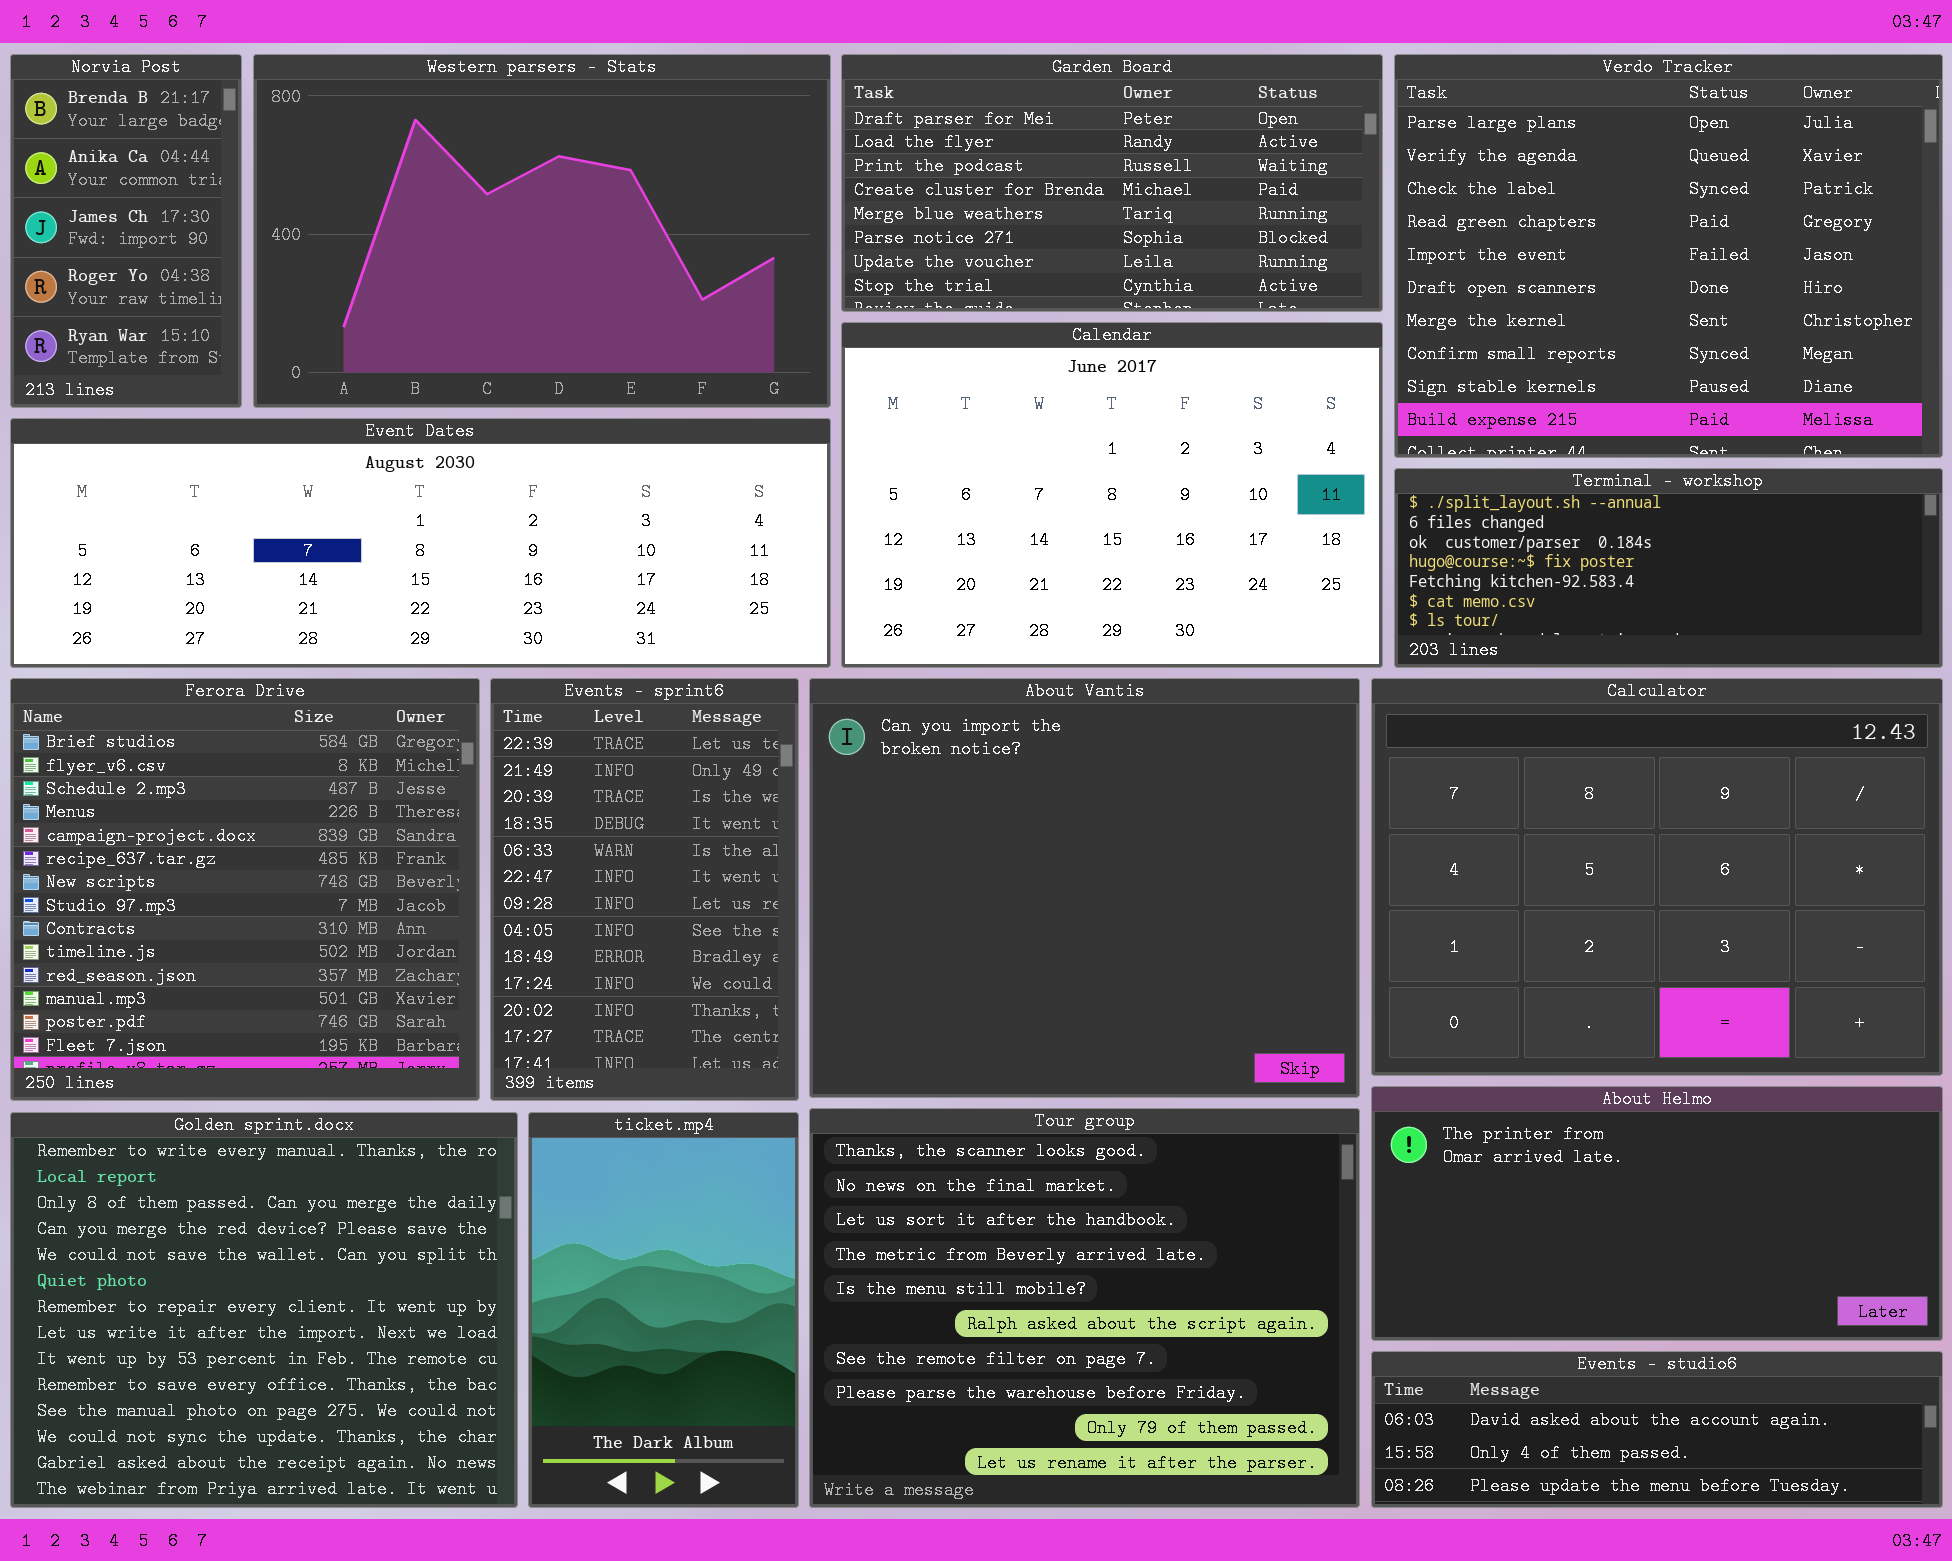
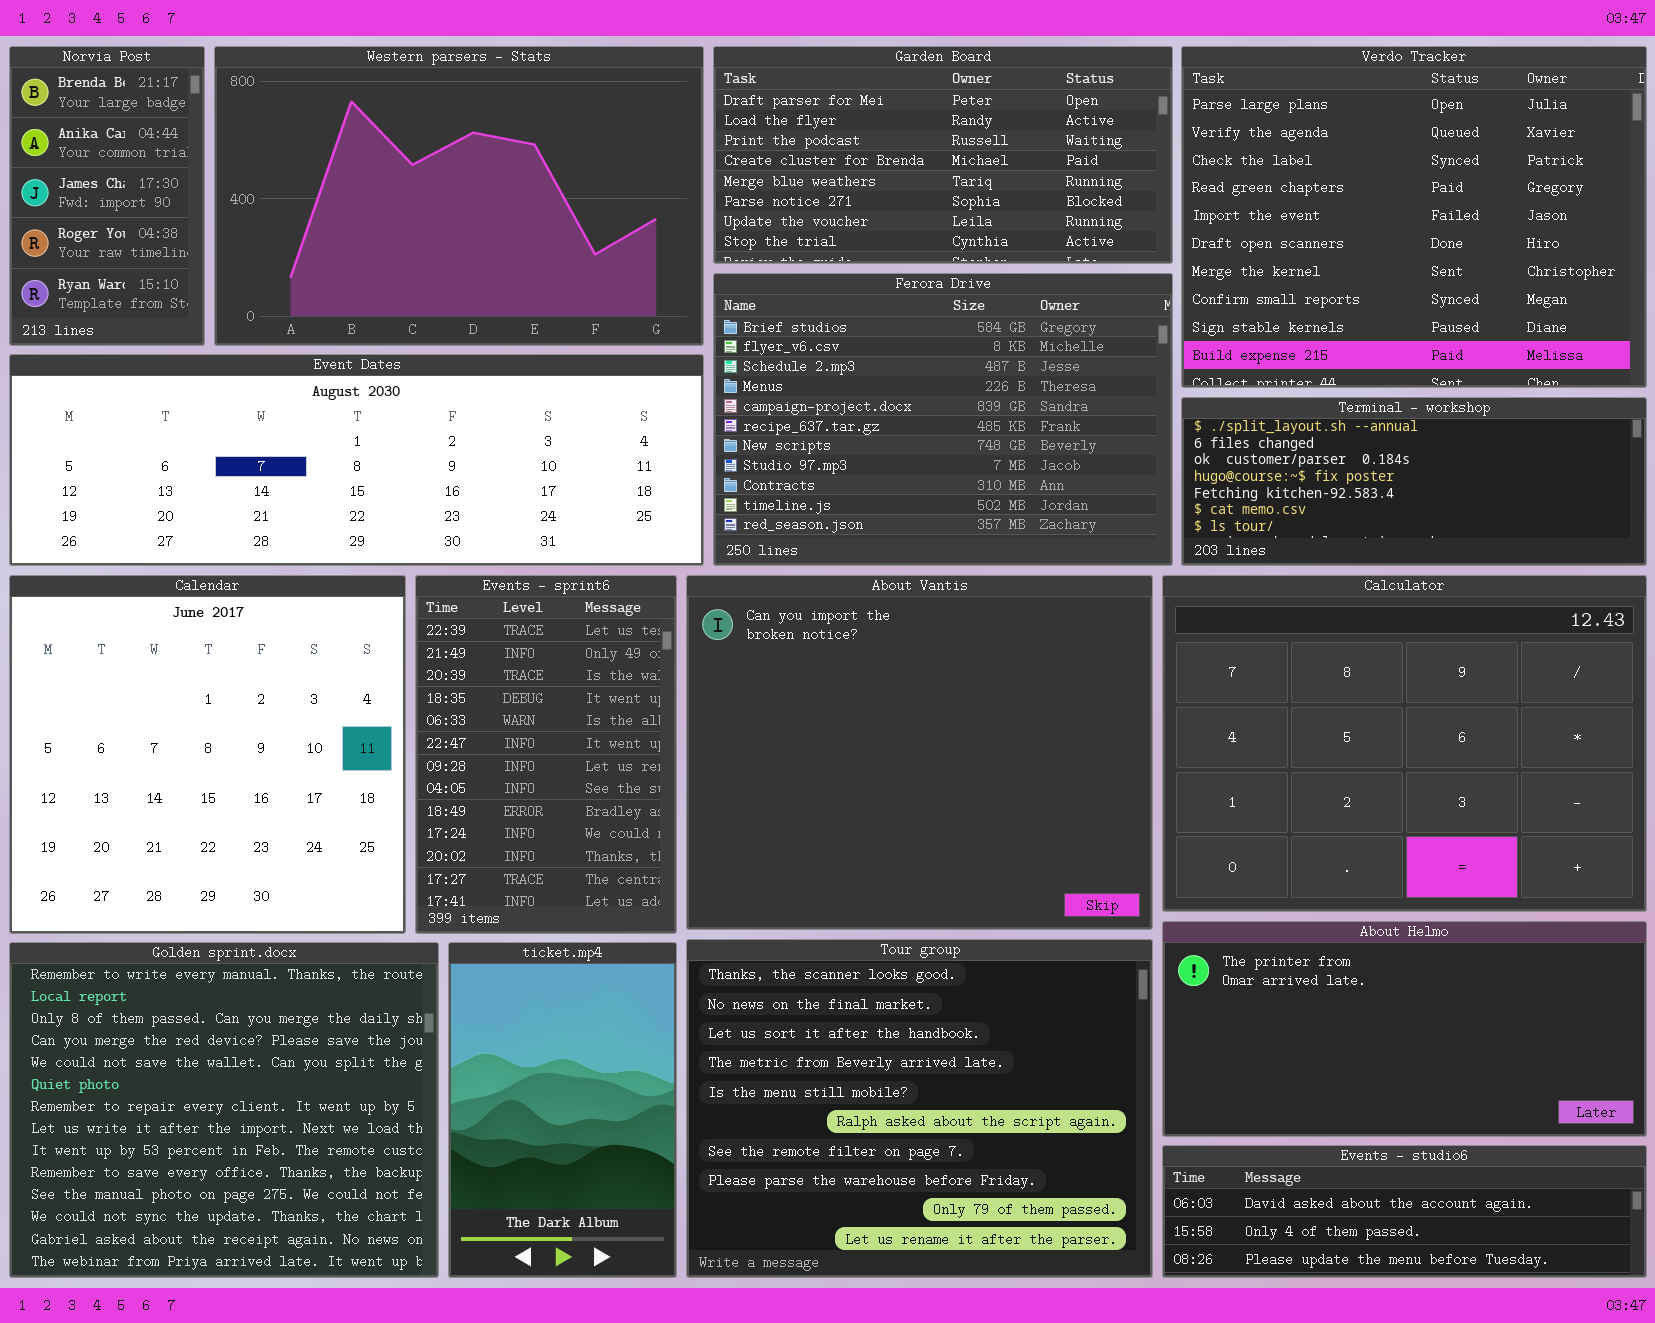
Calendar: [841,322,1383,668] -> [9,575,406,934], moved, resized
Ferora Drive: [10,678,480,1101] -> [713,273,1173,566], moved, resized

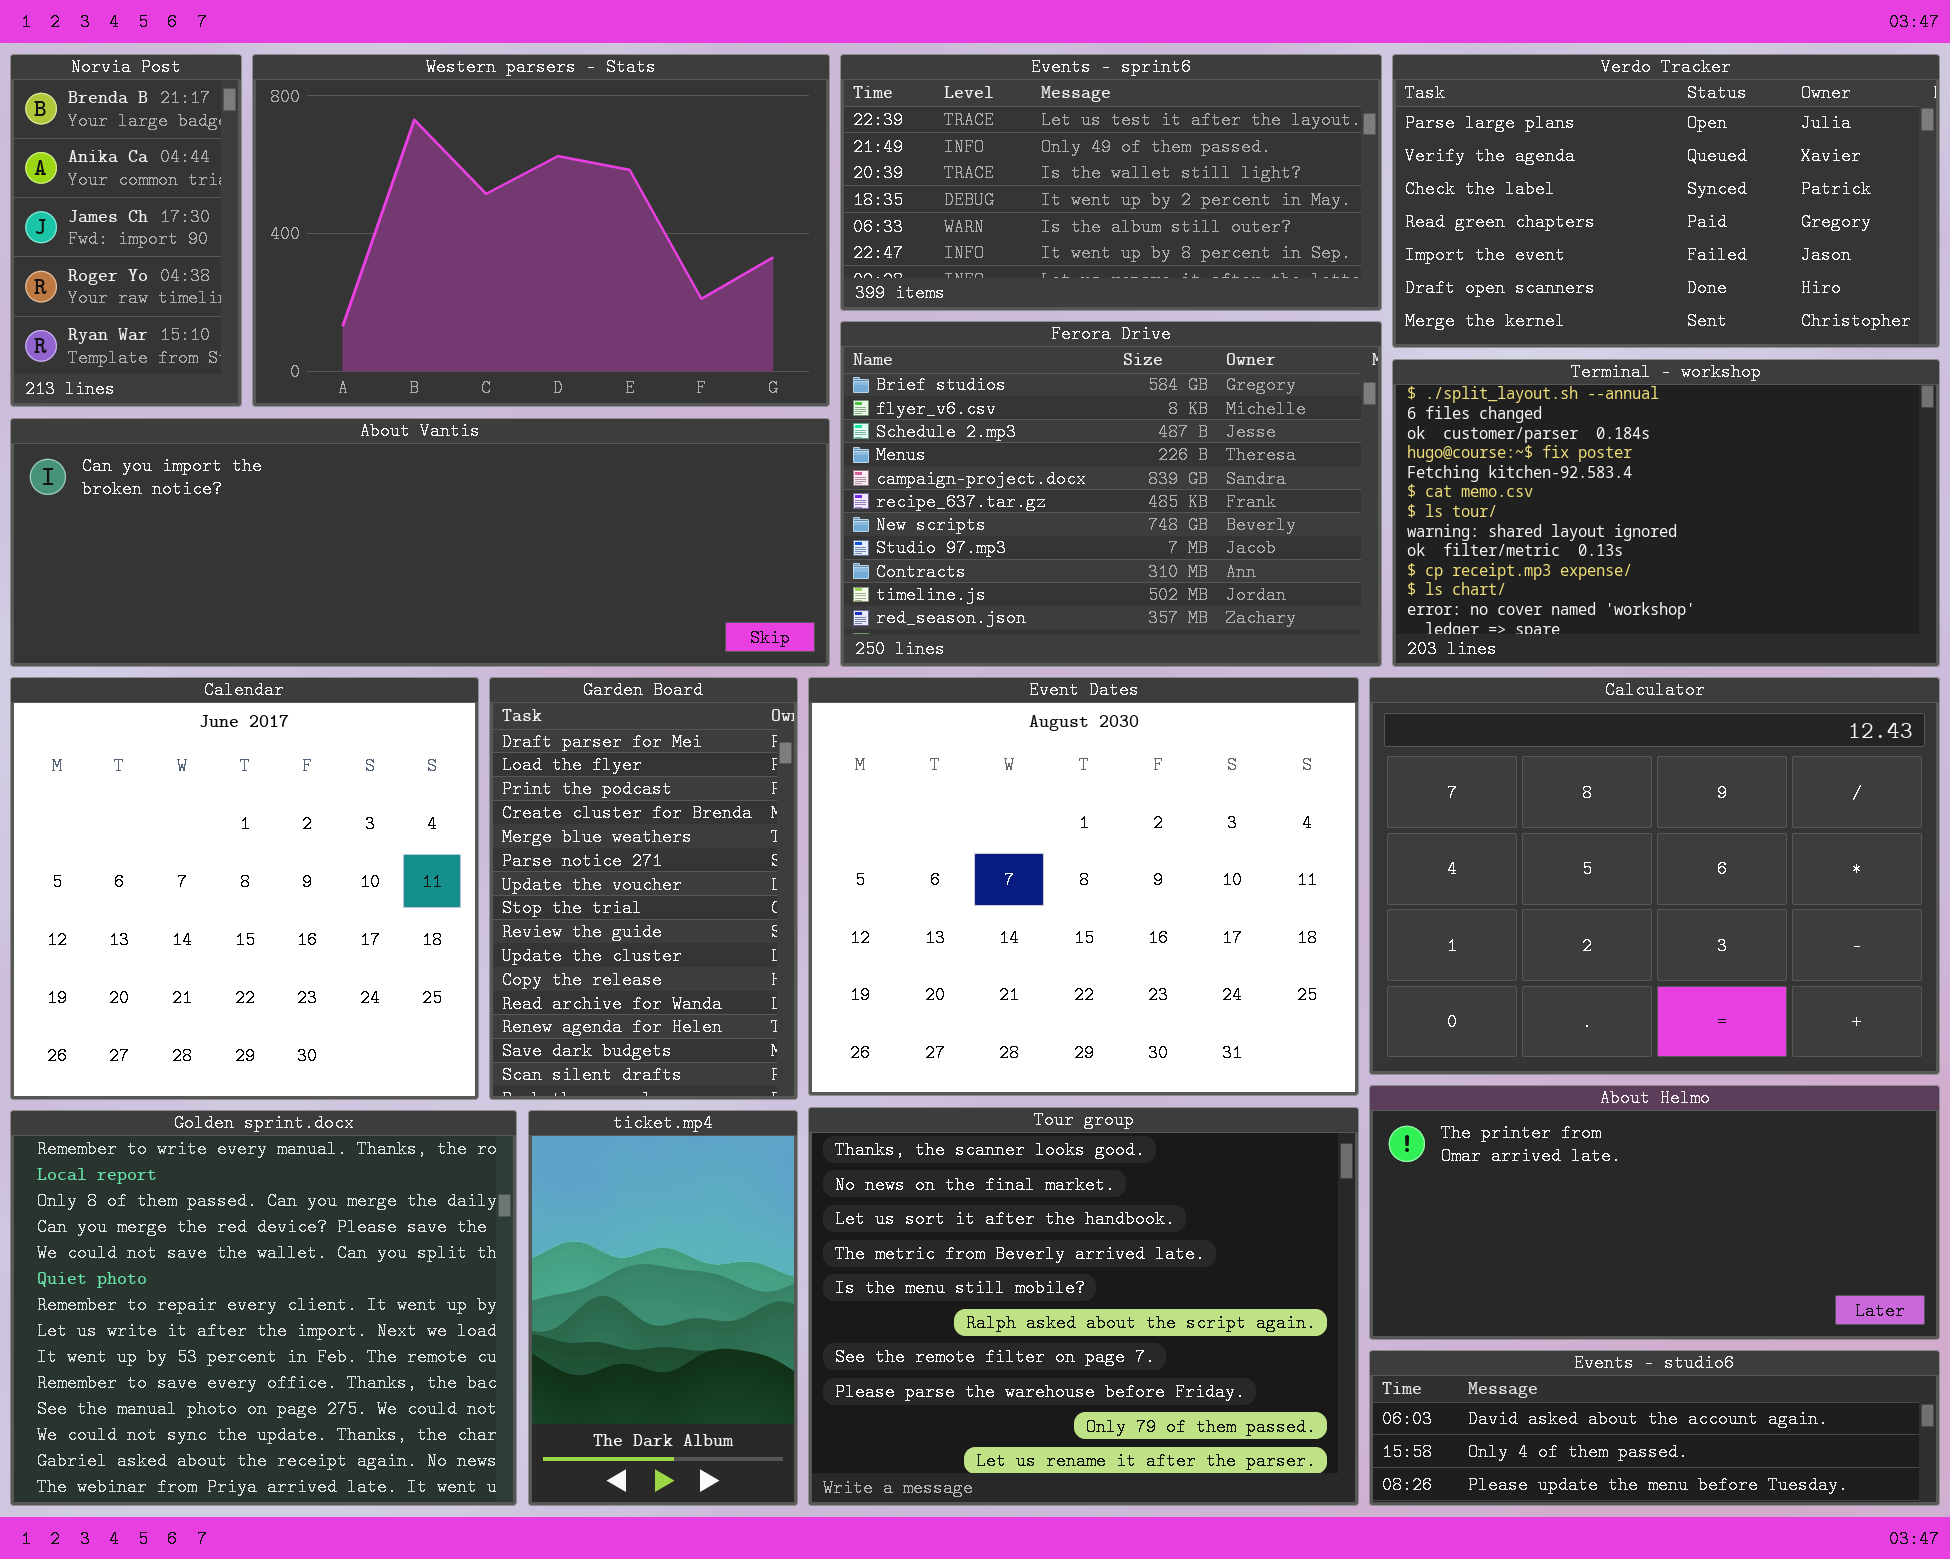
Garden Board: [713,46,1173,264] -> [489,677,798,1100], moved, resized
Verdo Tracker: [1181,46,1647,388] -> [1392,54,1940,348], resized
Event Dates: [9,354,704,566] -> [808,677,1359,1096], moved, resized
Terminal - workshop: [1181,397,1647,566] -> [1392,359,1940,667], resized
Events - sprint6: [415,575,677,934] -> [840,54,1382,311], moved, resized
About Vantis: [686,575,1153,930] -> [10,418,830,667], moved, resized

